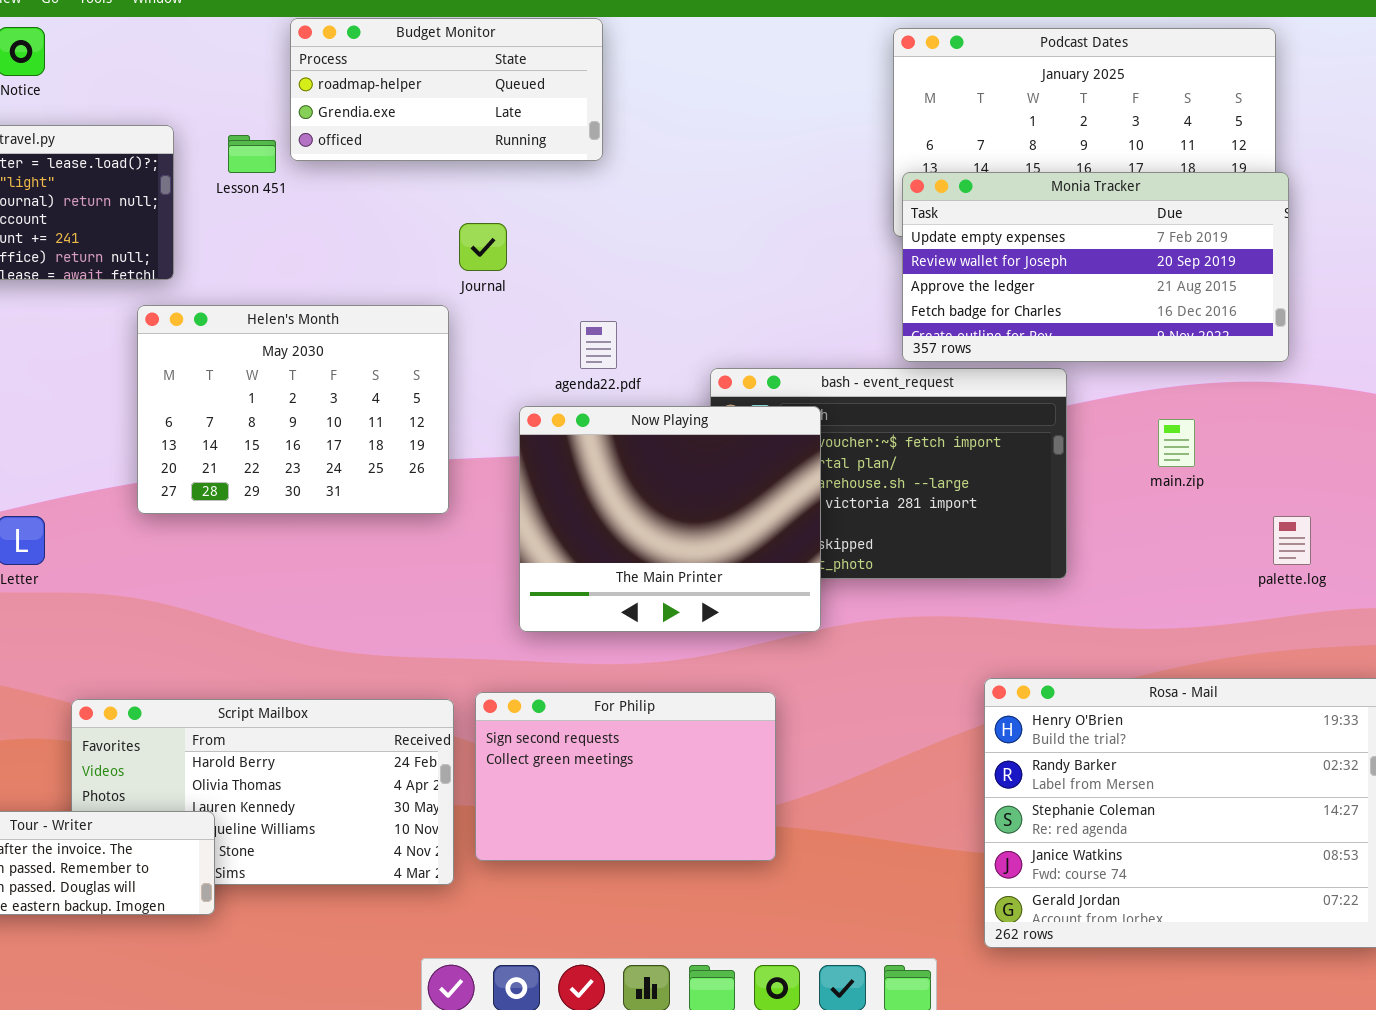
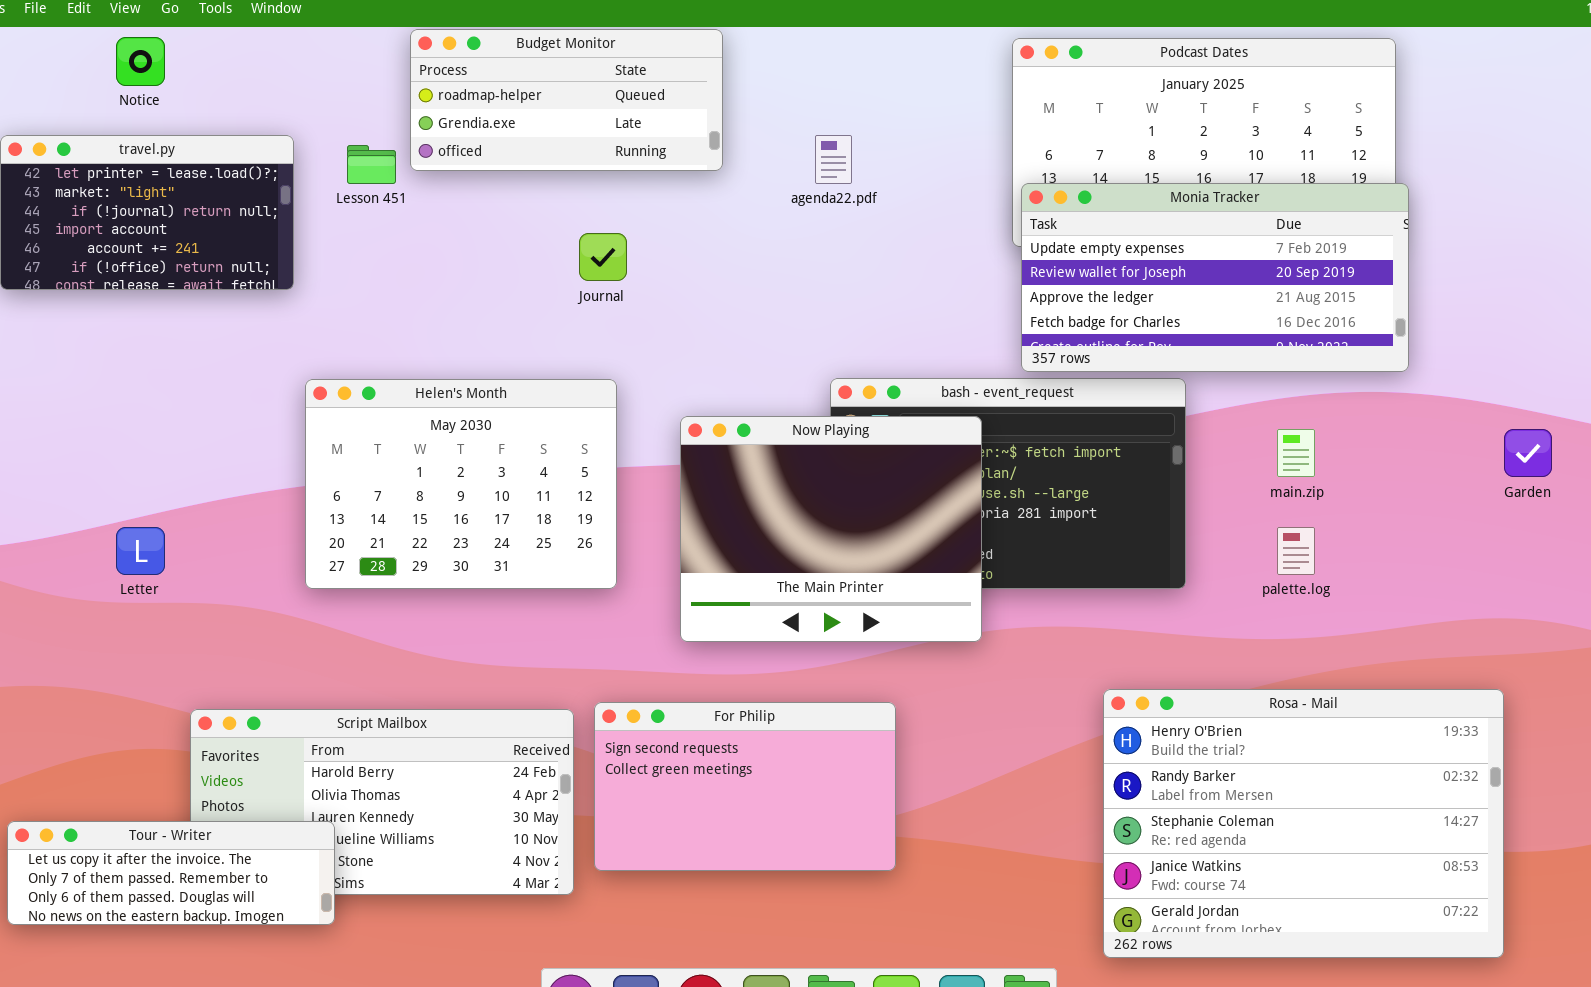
Helen's Month: [137,305,449,514] -> [305,379,617,589], moved
agenda22.pdf: [580,321,617,369] -> [815,135,852,184], moved
Now Playing: [519,406,821,632] -> [680,416,982,642], moved
palette.log: [1273,516,1311,565] -> [1277,527,1315,575], moved

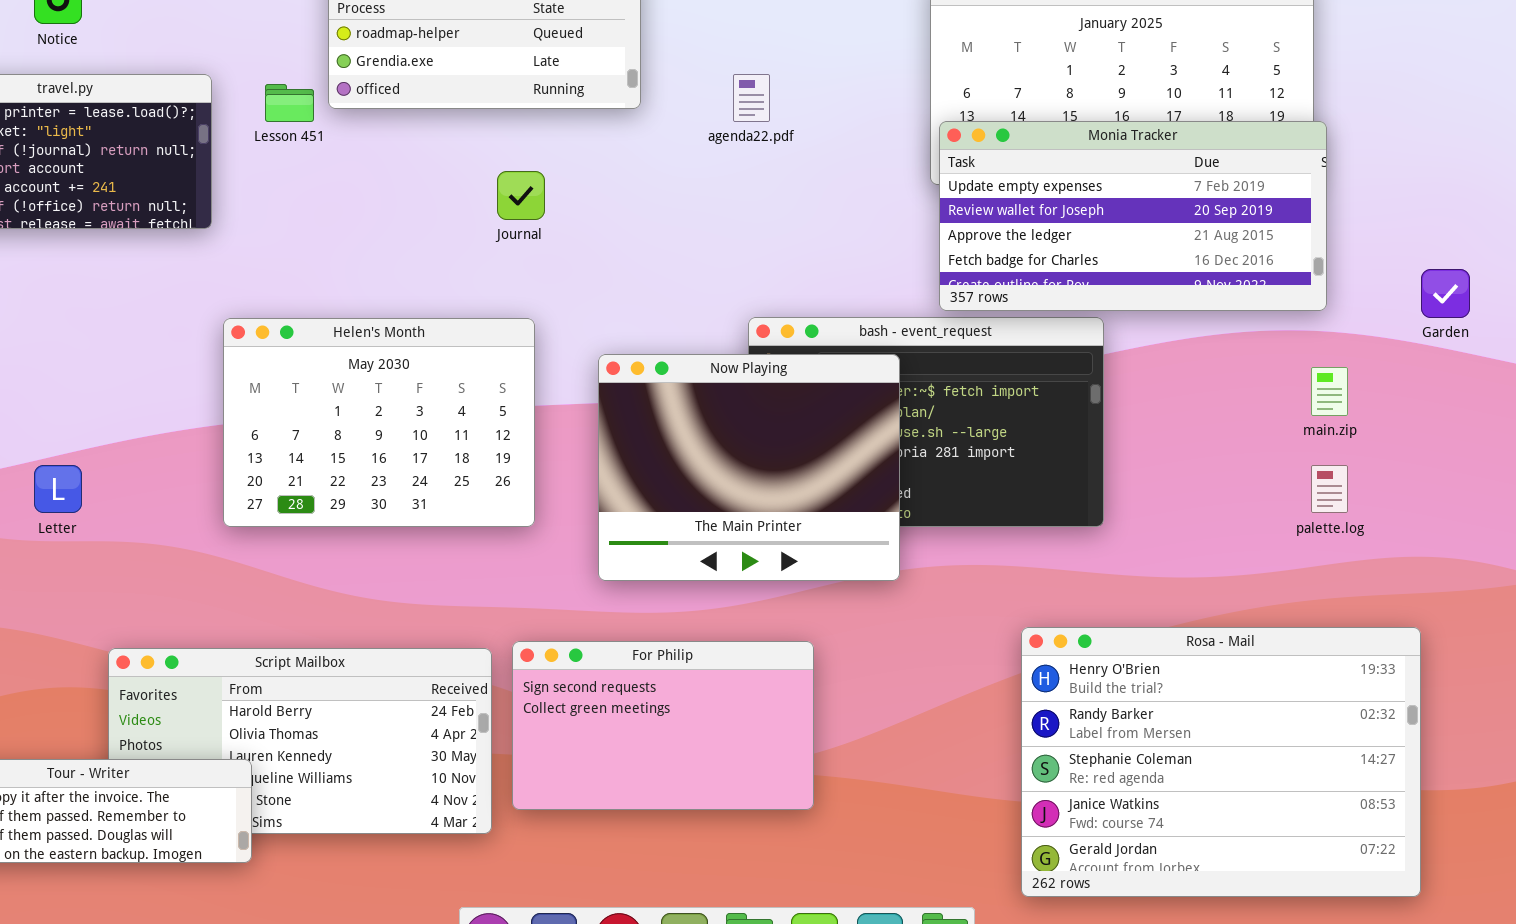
main.zip: [1277,429,1315,477] -> [1311,367,1348,416], moved
Garden: [1504,429,1552,477] -> [1421,269,1470,318], moved
palette.log: [1277,527,1315,575] -> [1311,465,1348,513], moved

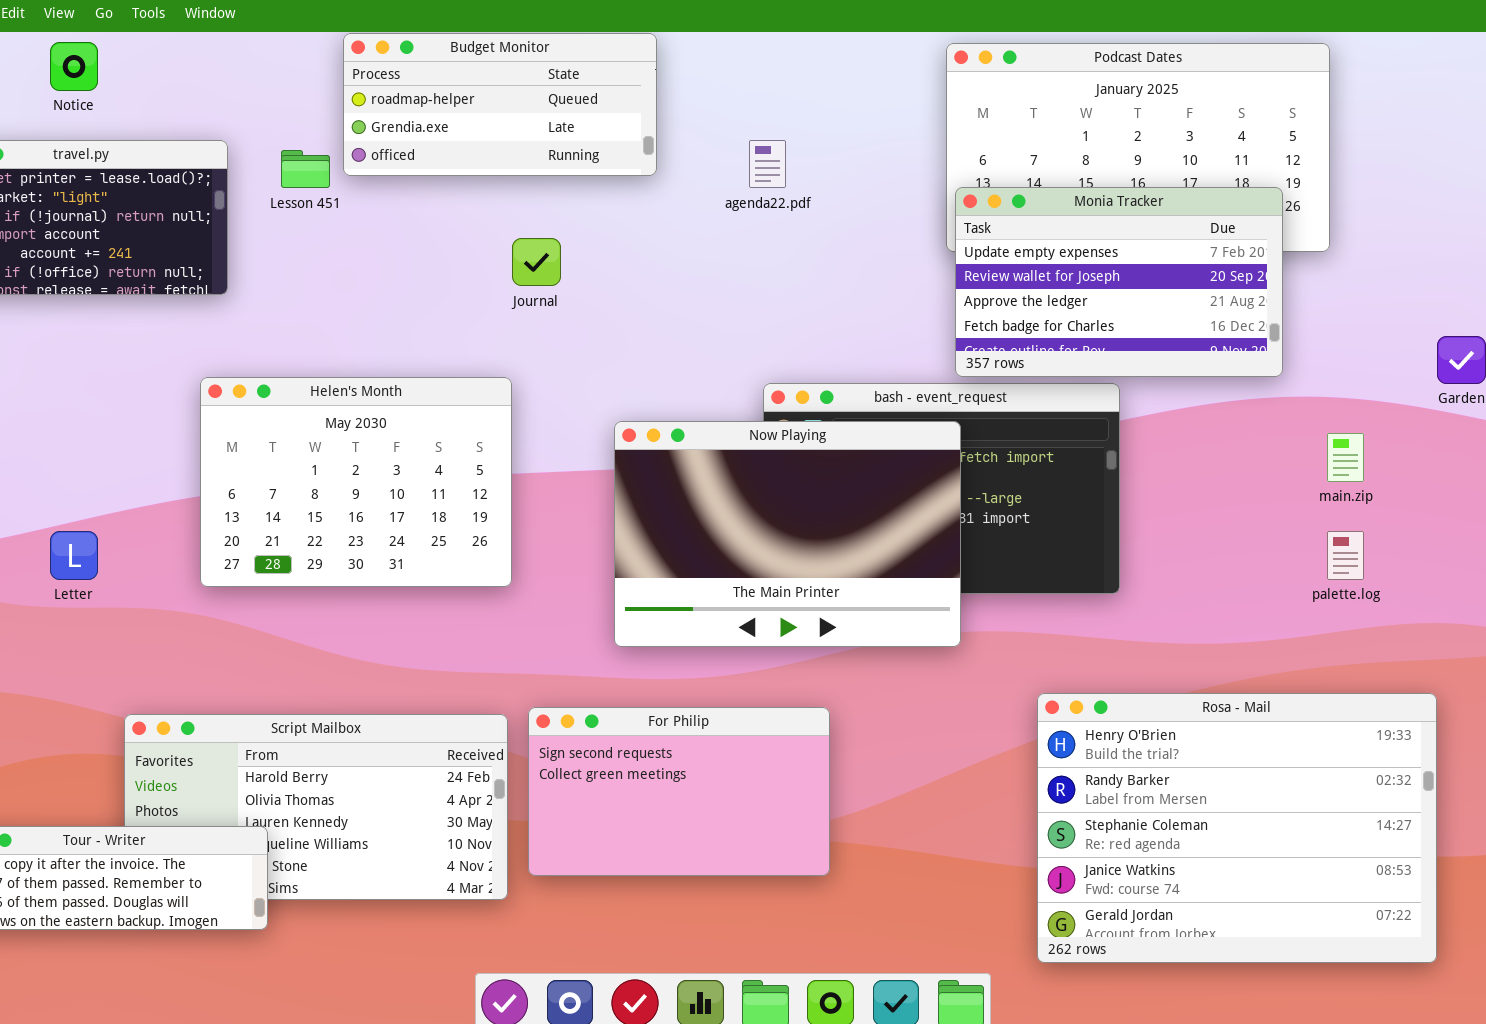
Monia Tracker: [939,121,1327,311] -> [955,187,1283,377], resized
Helen's Month: [223,318,535,527] -> [200,377,512,587], moved
Now Playing: [598,354,900,581] -> [614,421,961,647], resized

